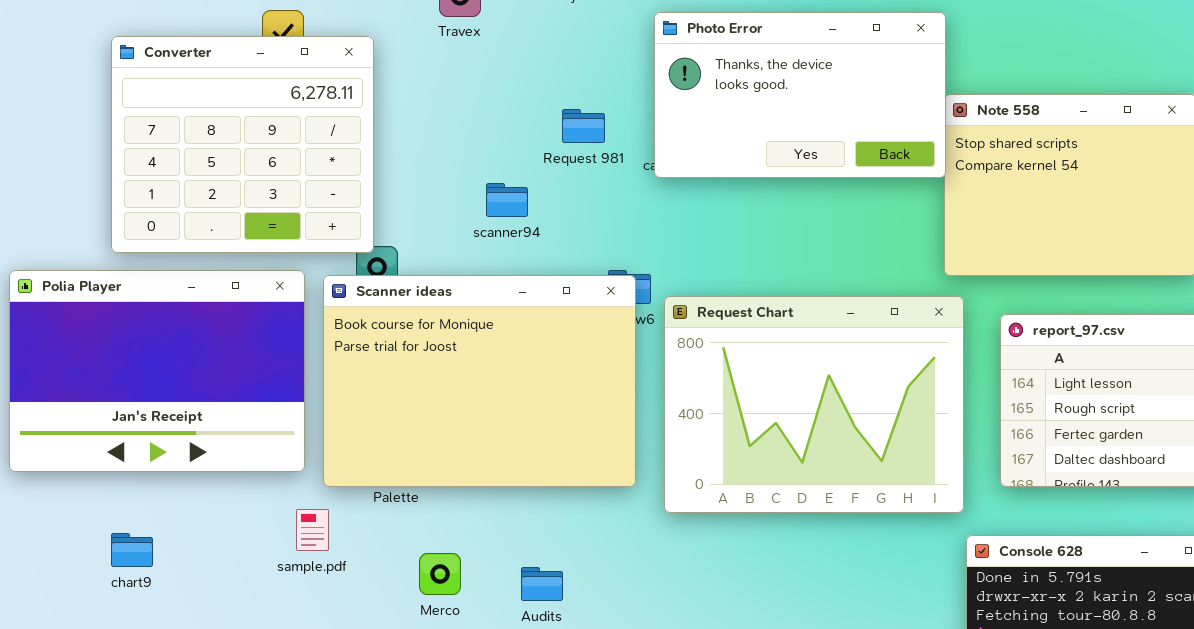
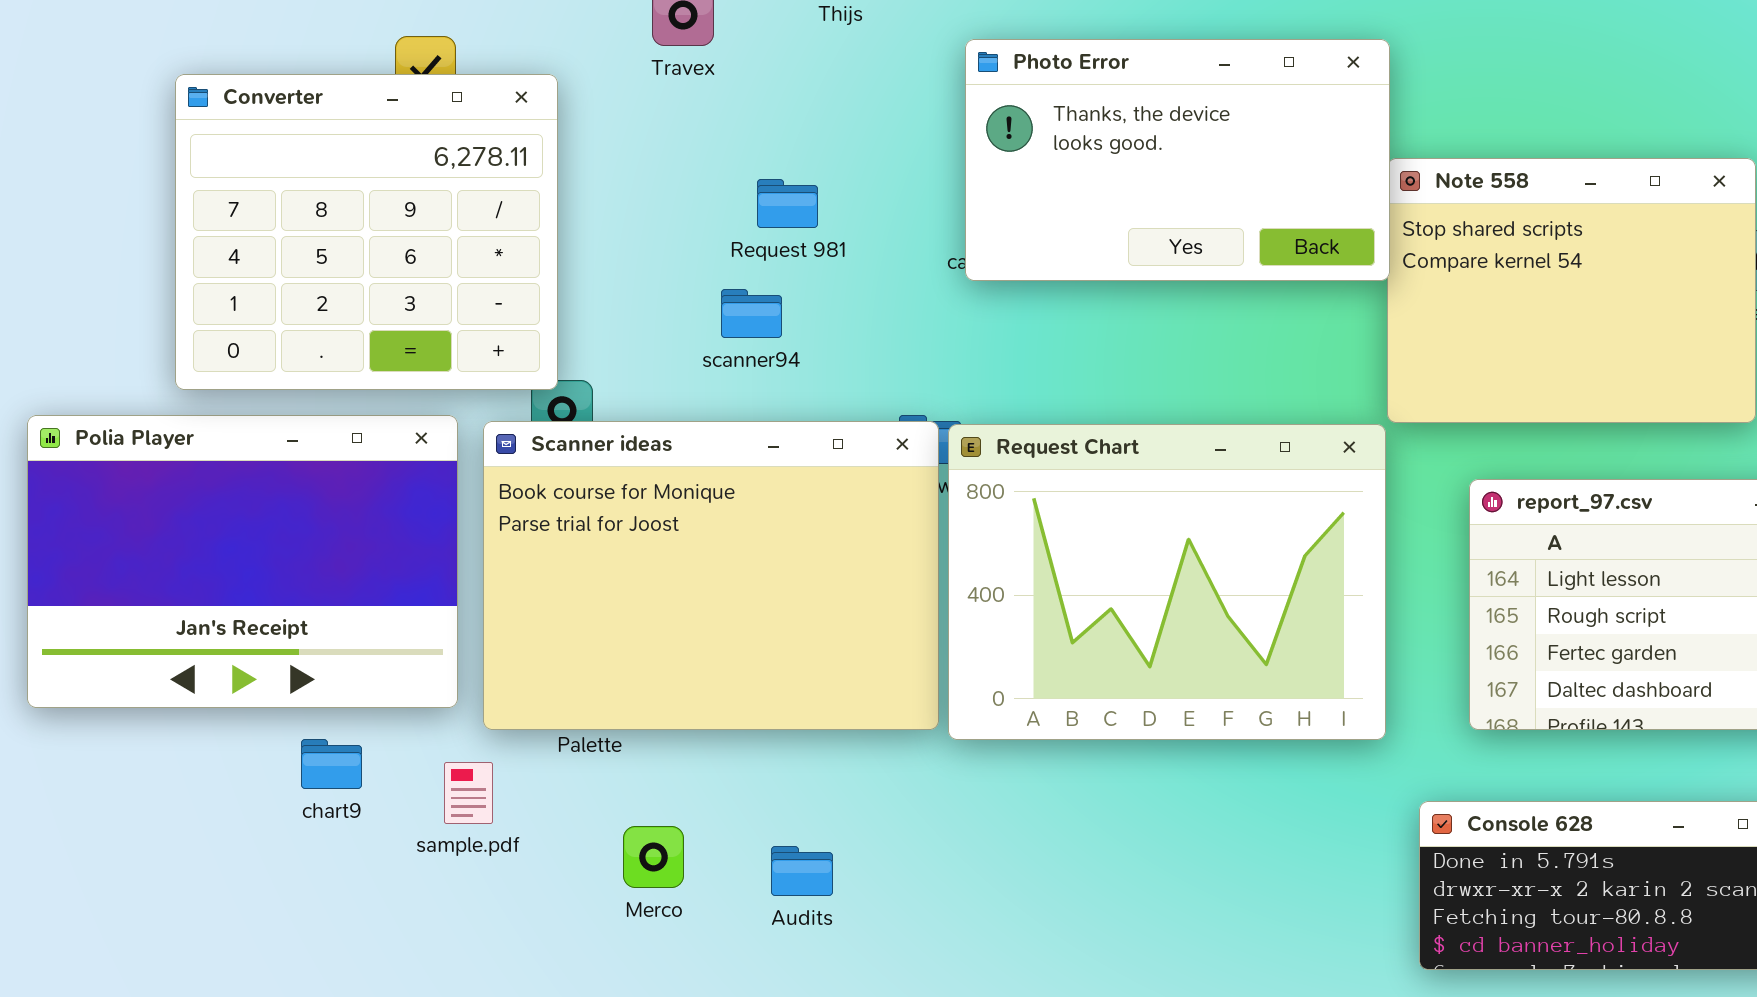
Request 981: [562,109,605,143] -> [757,179,818,228], moved
Request Chart: [664,296,964,513] -> [948,424,1386,740], moved
chart9: [111,533,153,567] -> [301,739,362,789], moved

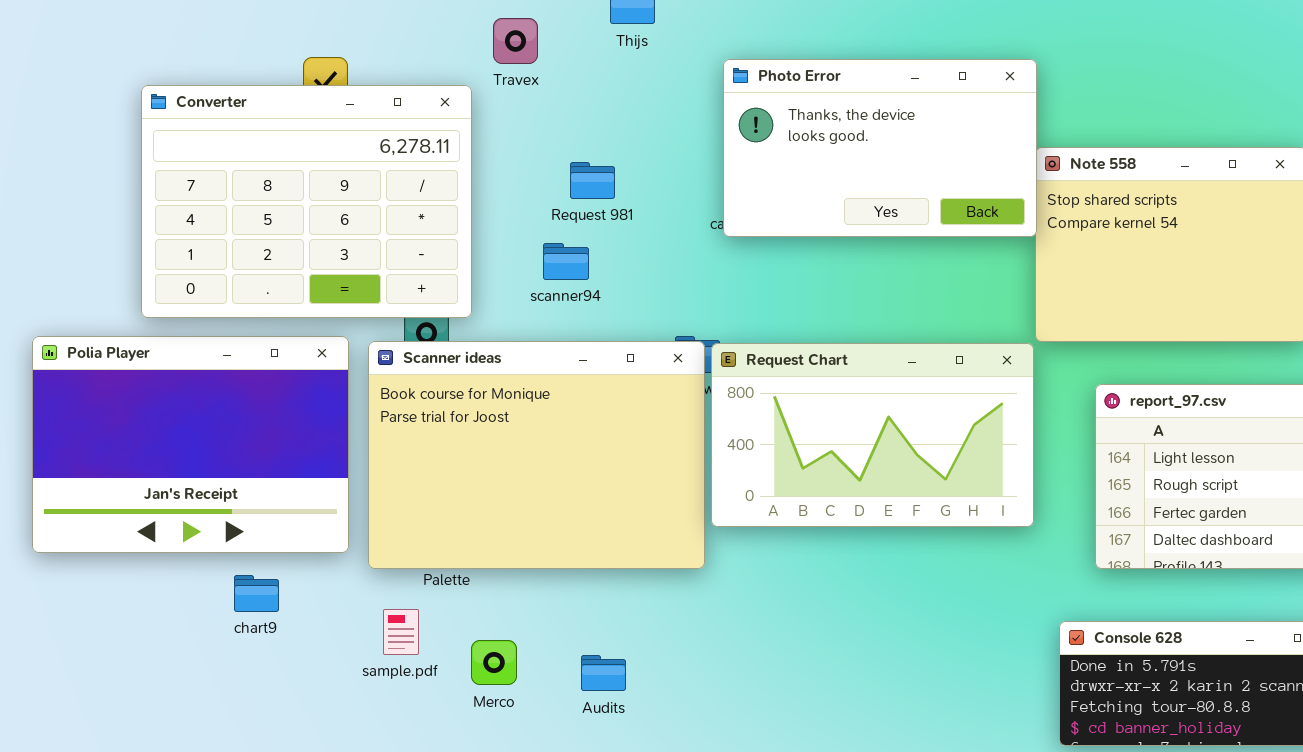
Converter: [175,74,558,390] -> [141,85,472,318], resized
Request Chart: [948,424,1386,740] -> [711,343,1034,527], resized
sample.pdf: [444,762,493,824] -> [383,609,419,655], moved

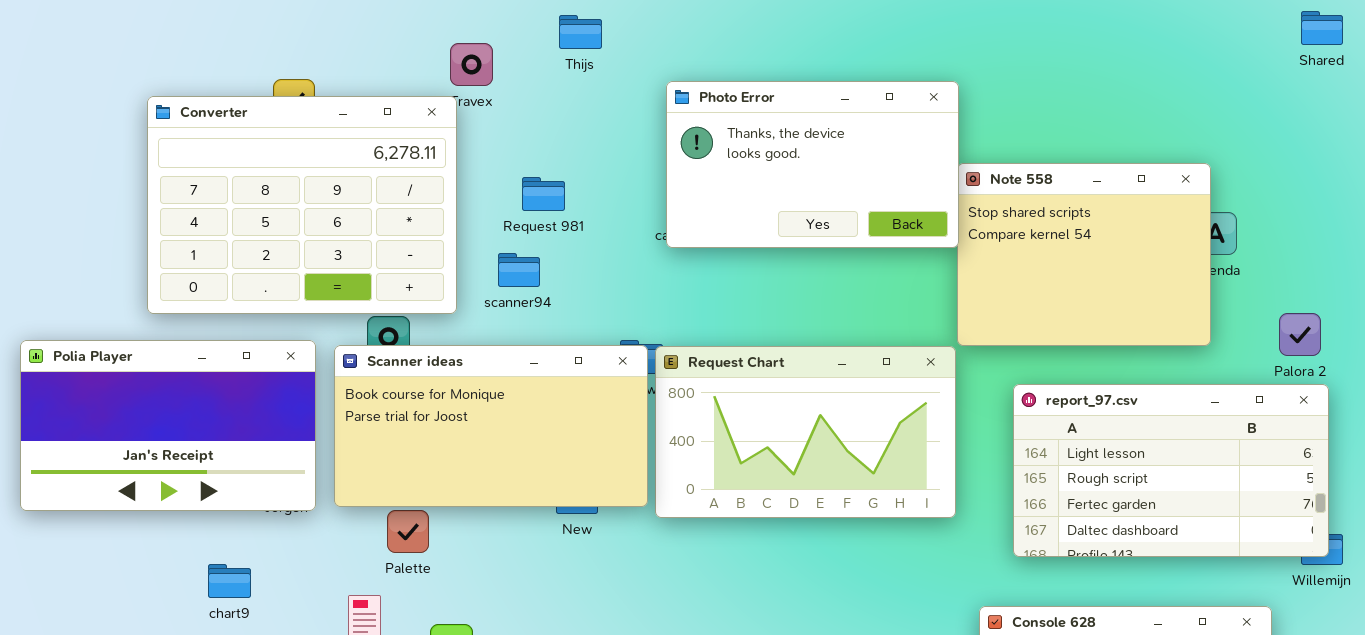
Converter: [141,85,472,318] -> [147,96,457,314], moved
Polia Player: [32,336,349,553] -> [20,340,316,511], resized
Scanner ideas: [368,341,705,569] -> [334,345,648,507], resized

